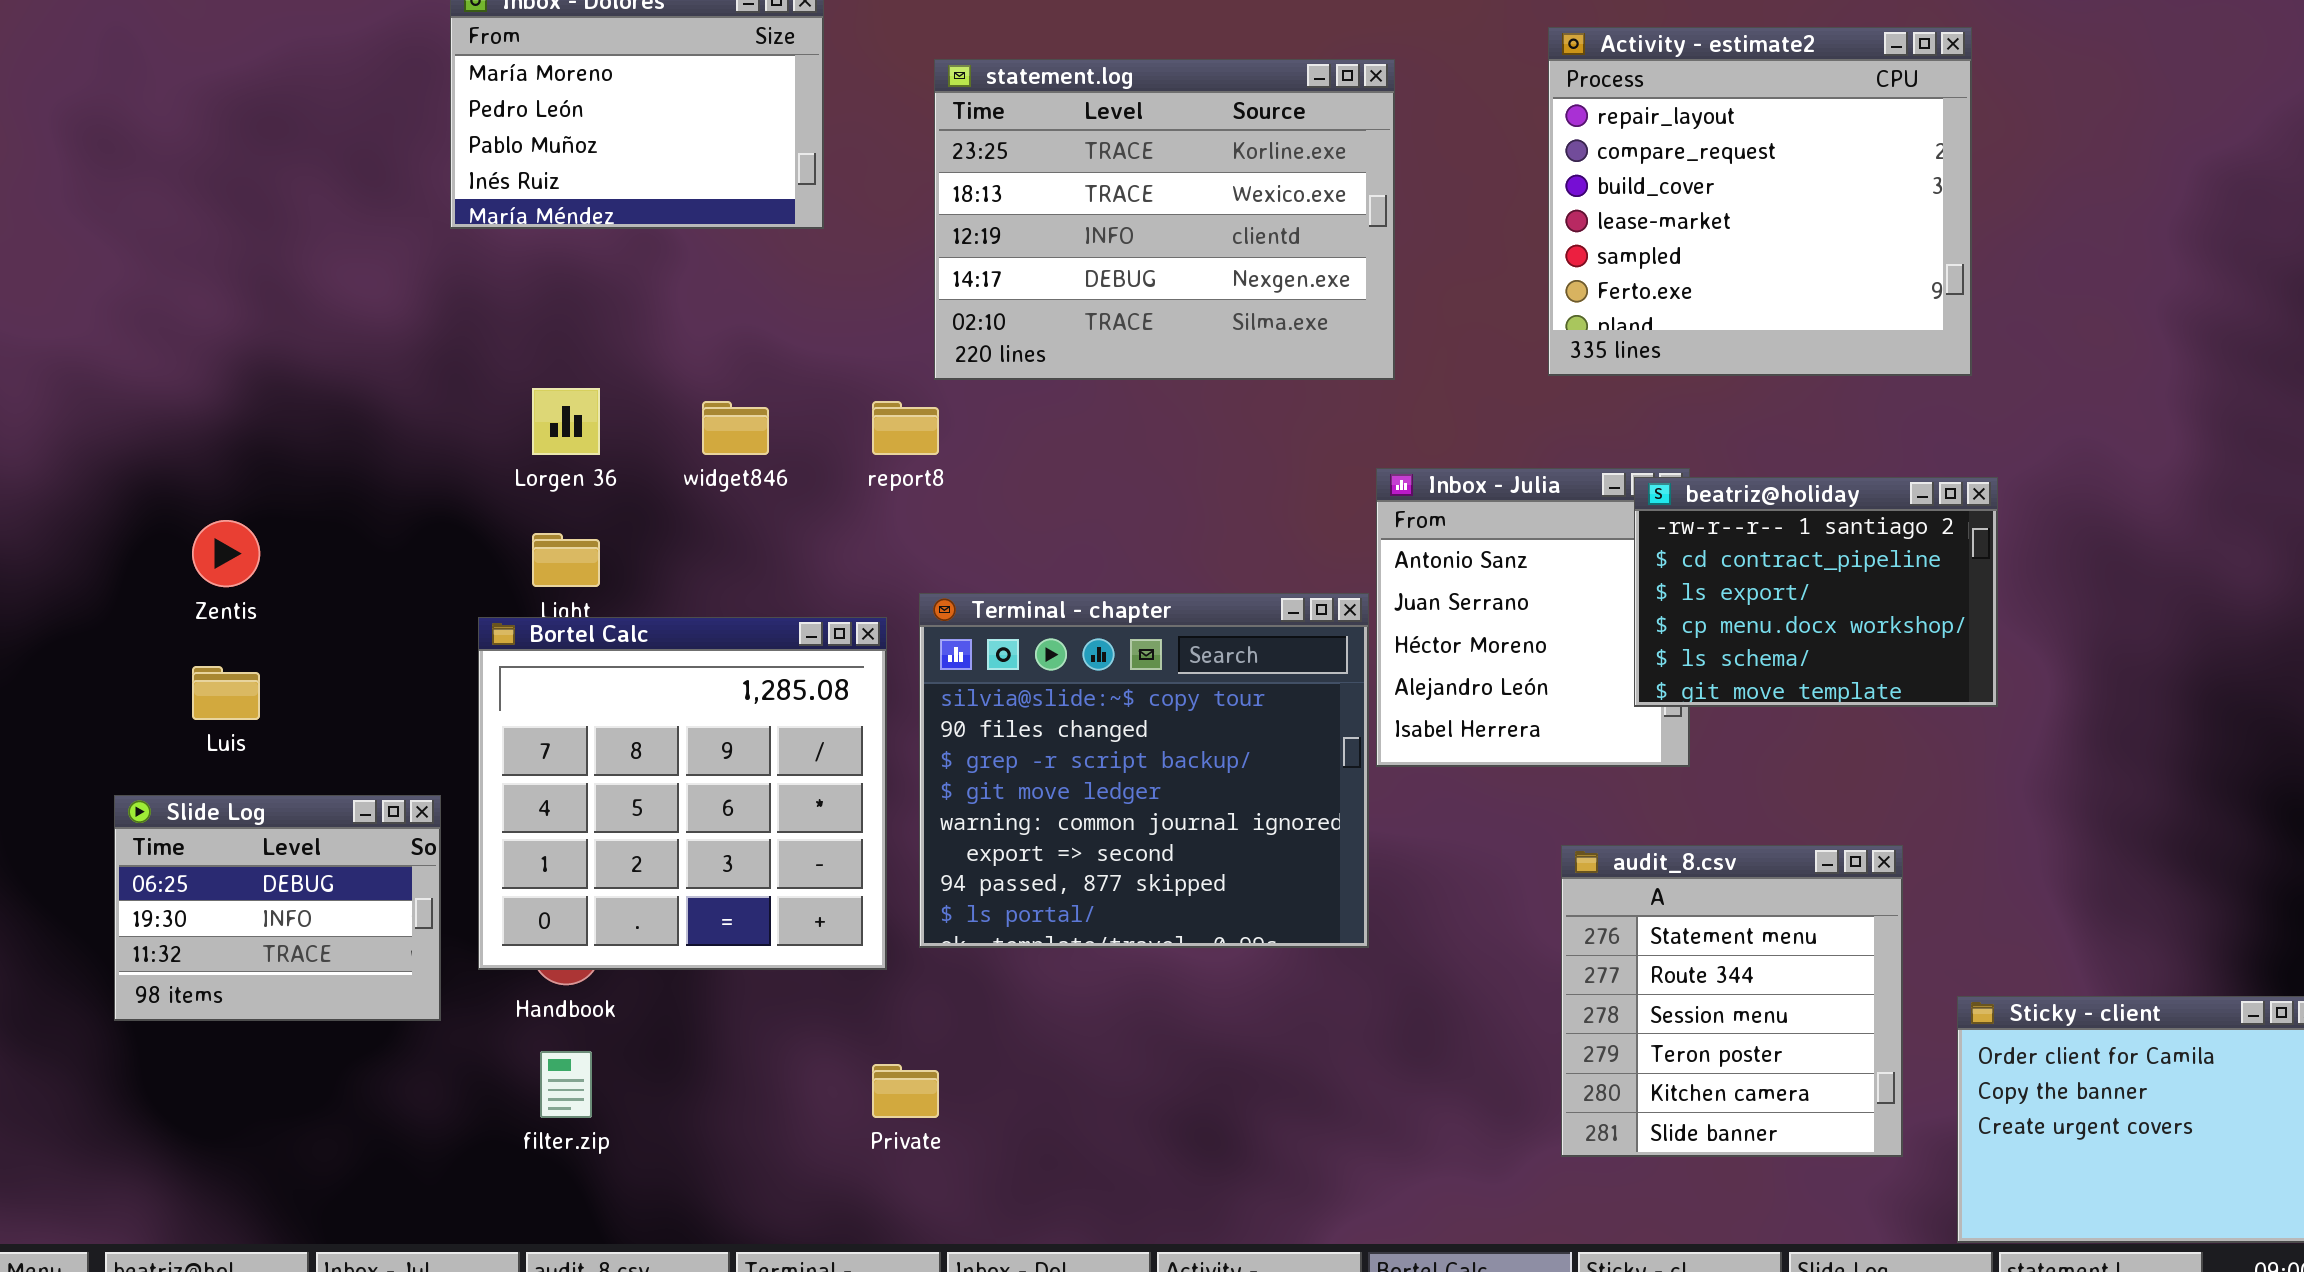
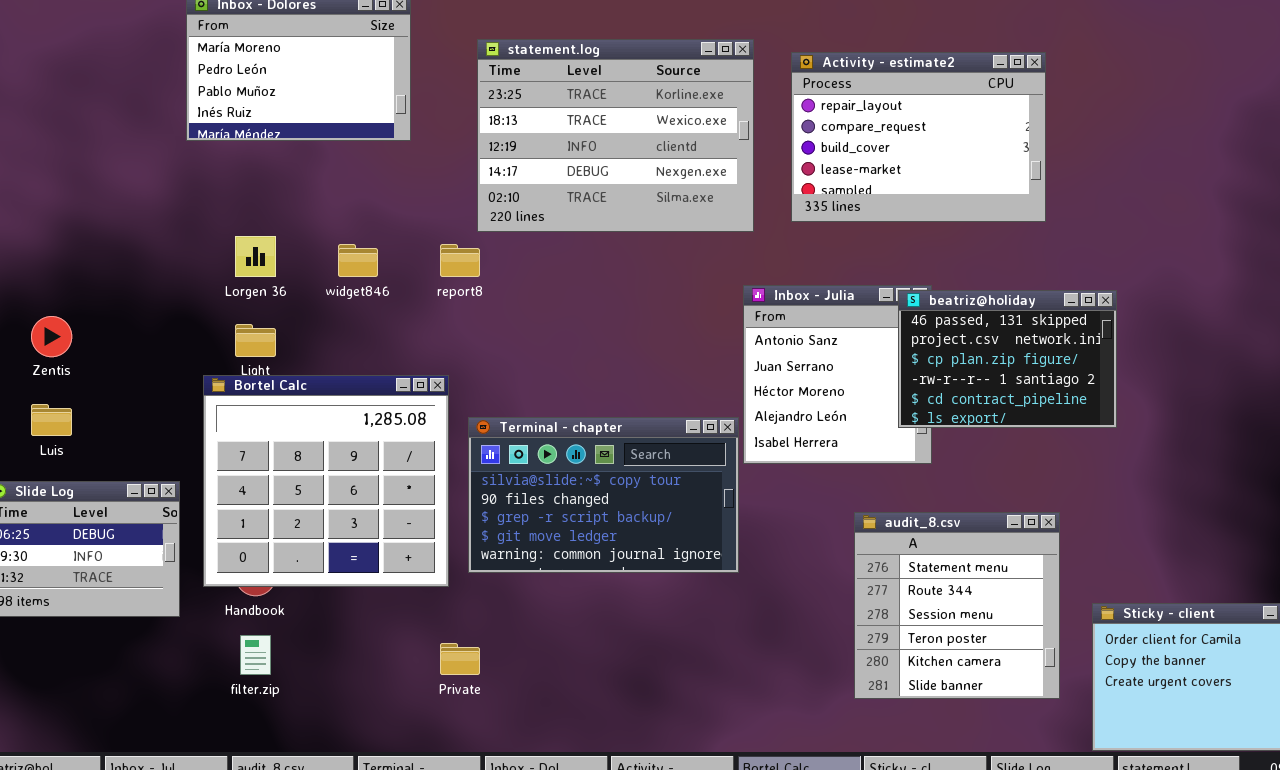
Activity - estimate2: [1548,27,1972,376] -> [791,52,1046,222], moved, resized
beatriz@holiday: [1634,477,1998,707] -> [898,290,1117,428], scrolled up 3 rows
Terminal - chapter: [919,593,1369,948] -> [468,417,739,573], resized

